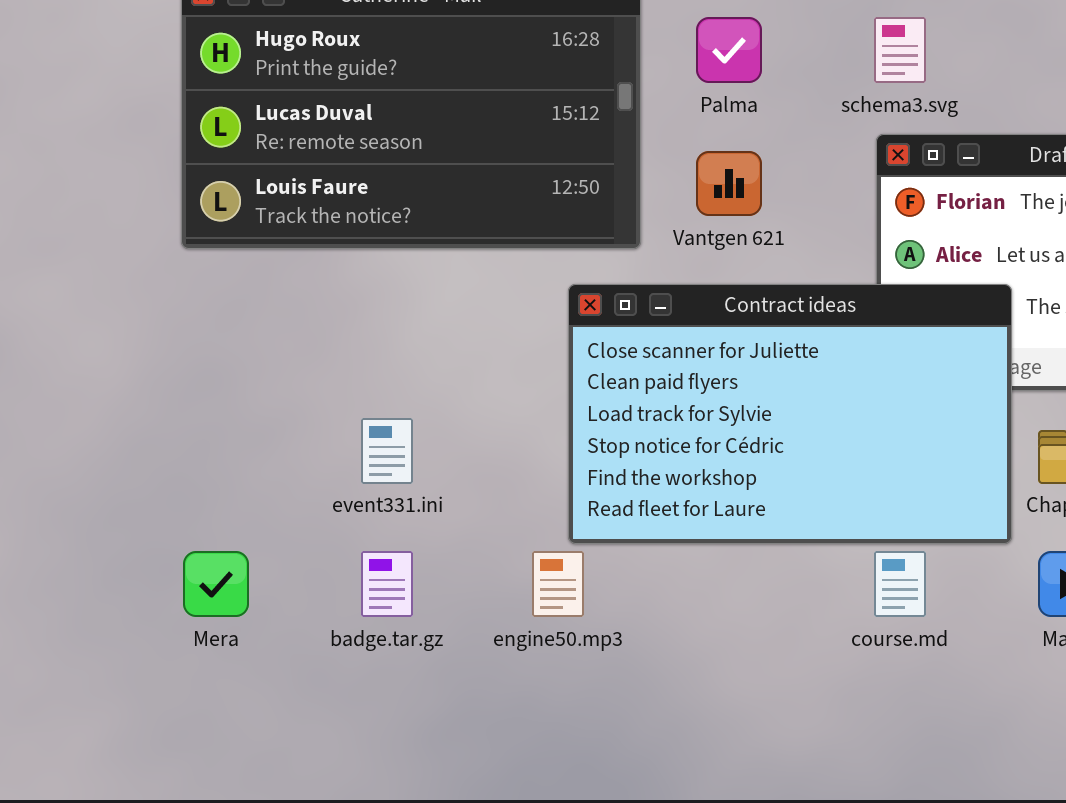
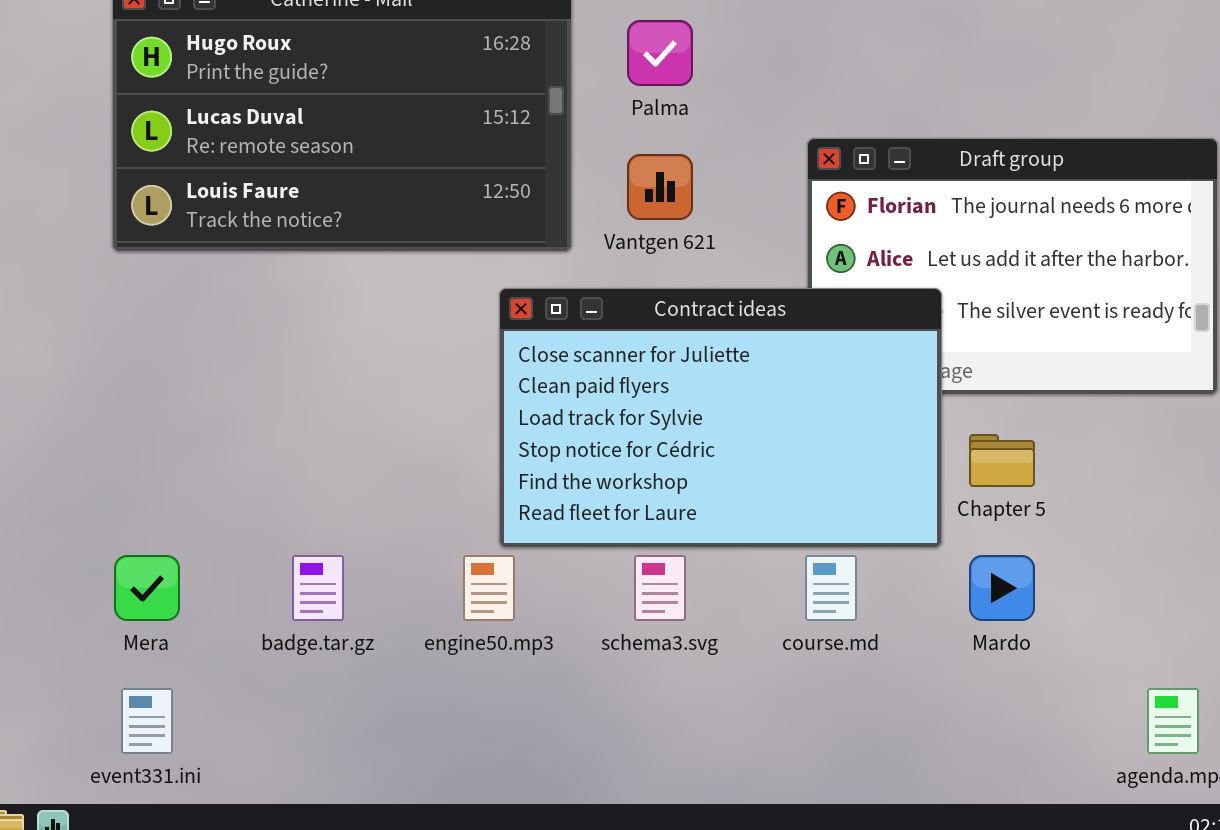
schema3.svg: [874,17,926,83] -> [634,555,686,621], moved
event331.ini: [361,418,413,484] -> [121,688,173,754], moved

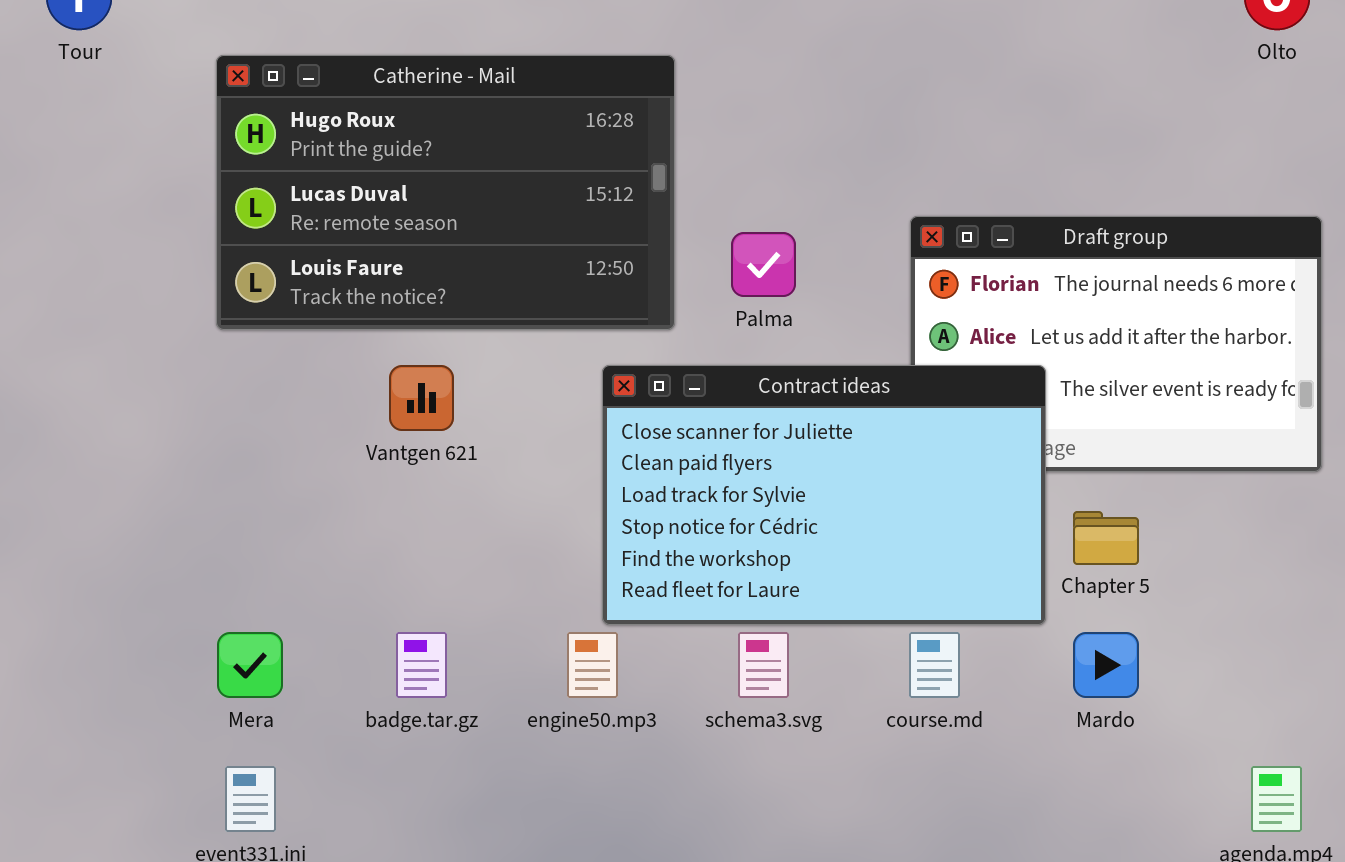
Palma: [627,20,693,86] -> [731,232,796,297], moved
Vantgen 621: [627,154,693,220] -> [389,365,454,431], moved

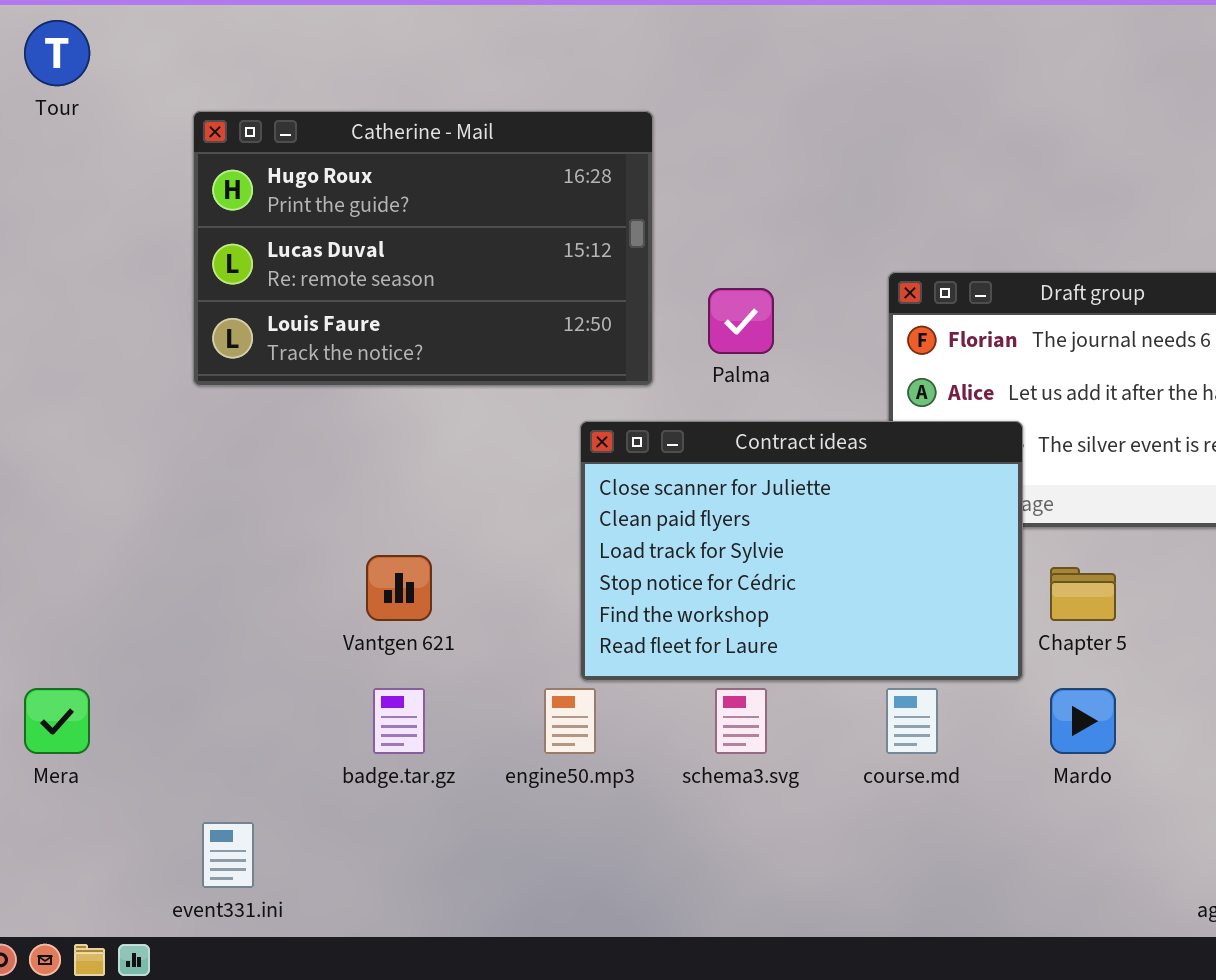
Vantgen 621: [389,365,454,431] -> [366,555,432,621], moved
Mera: [217,632,283,698] -> [24,688,90,754], moved

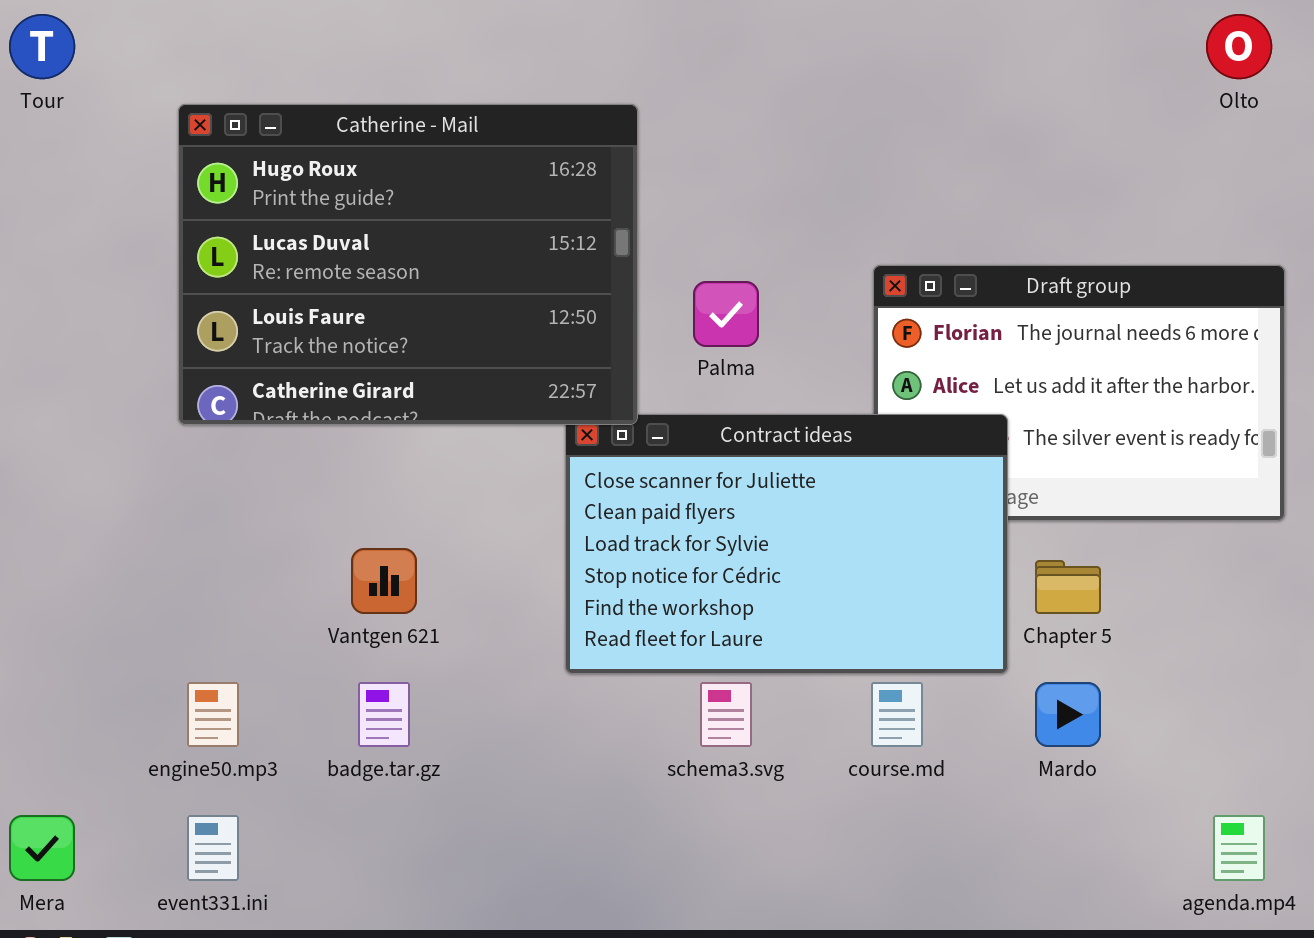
Catherine - Mail: [193,111,653,386] -> [178,104,638,425], resized
Mera: [24,688,90,754] -> [9,815,75,881], moved
engine50.mp3: [544,688,596,754] -> [187,682,239,747], moved

